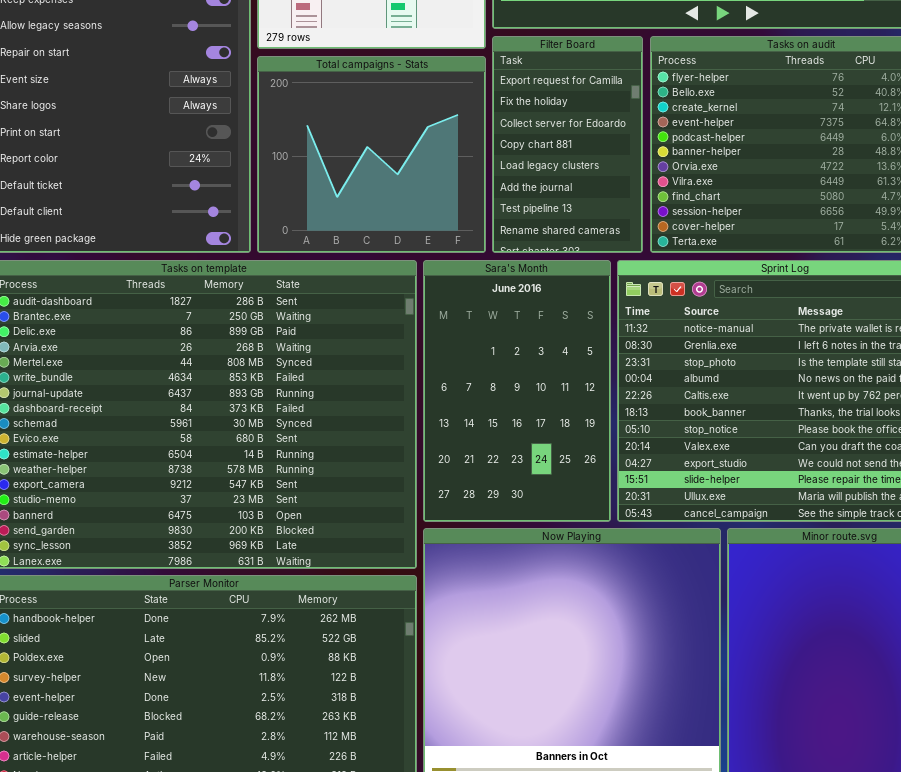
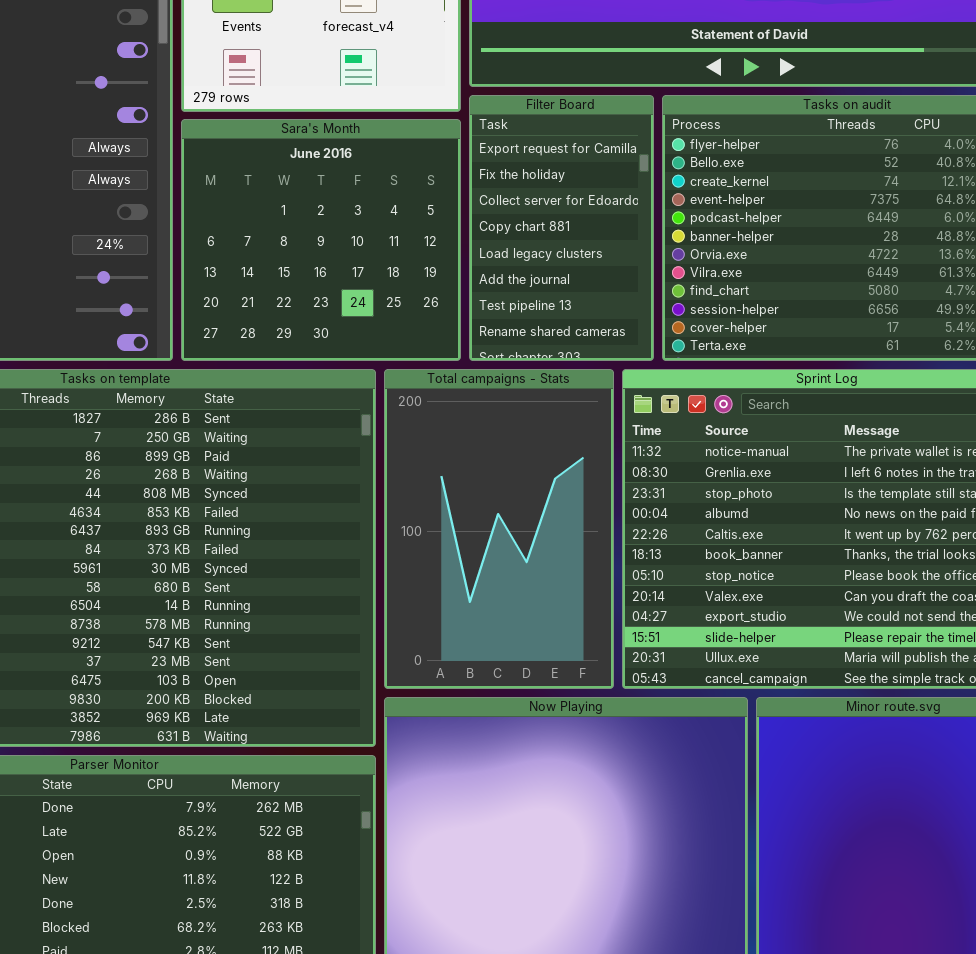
Total campaigns - Stats: [257,56,486,253] -> [384,369,614,689], moved, resized
Sara's Month: [423,260,611,522] -> [181,119,461,361], moved, resized

